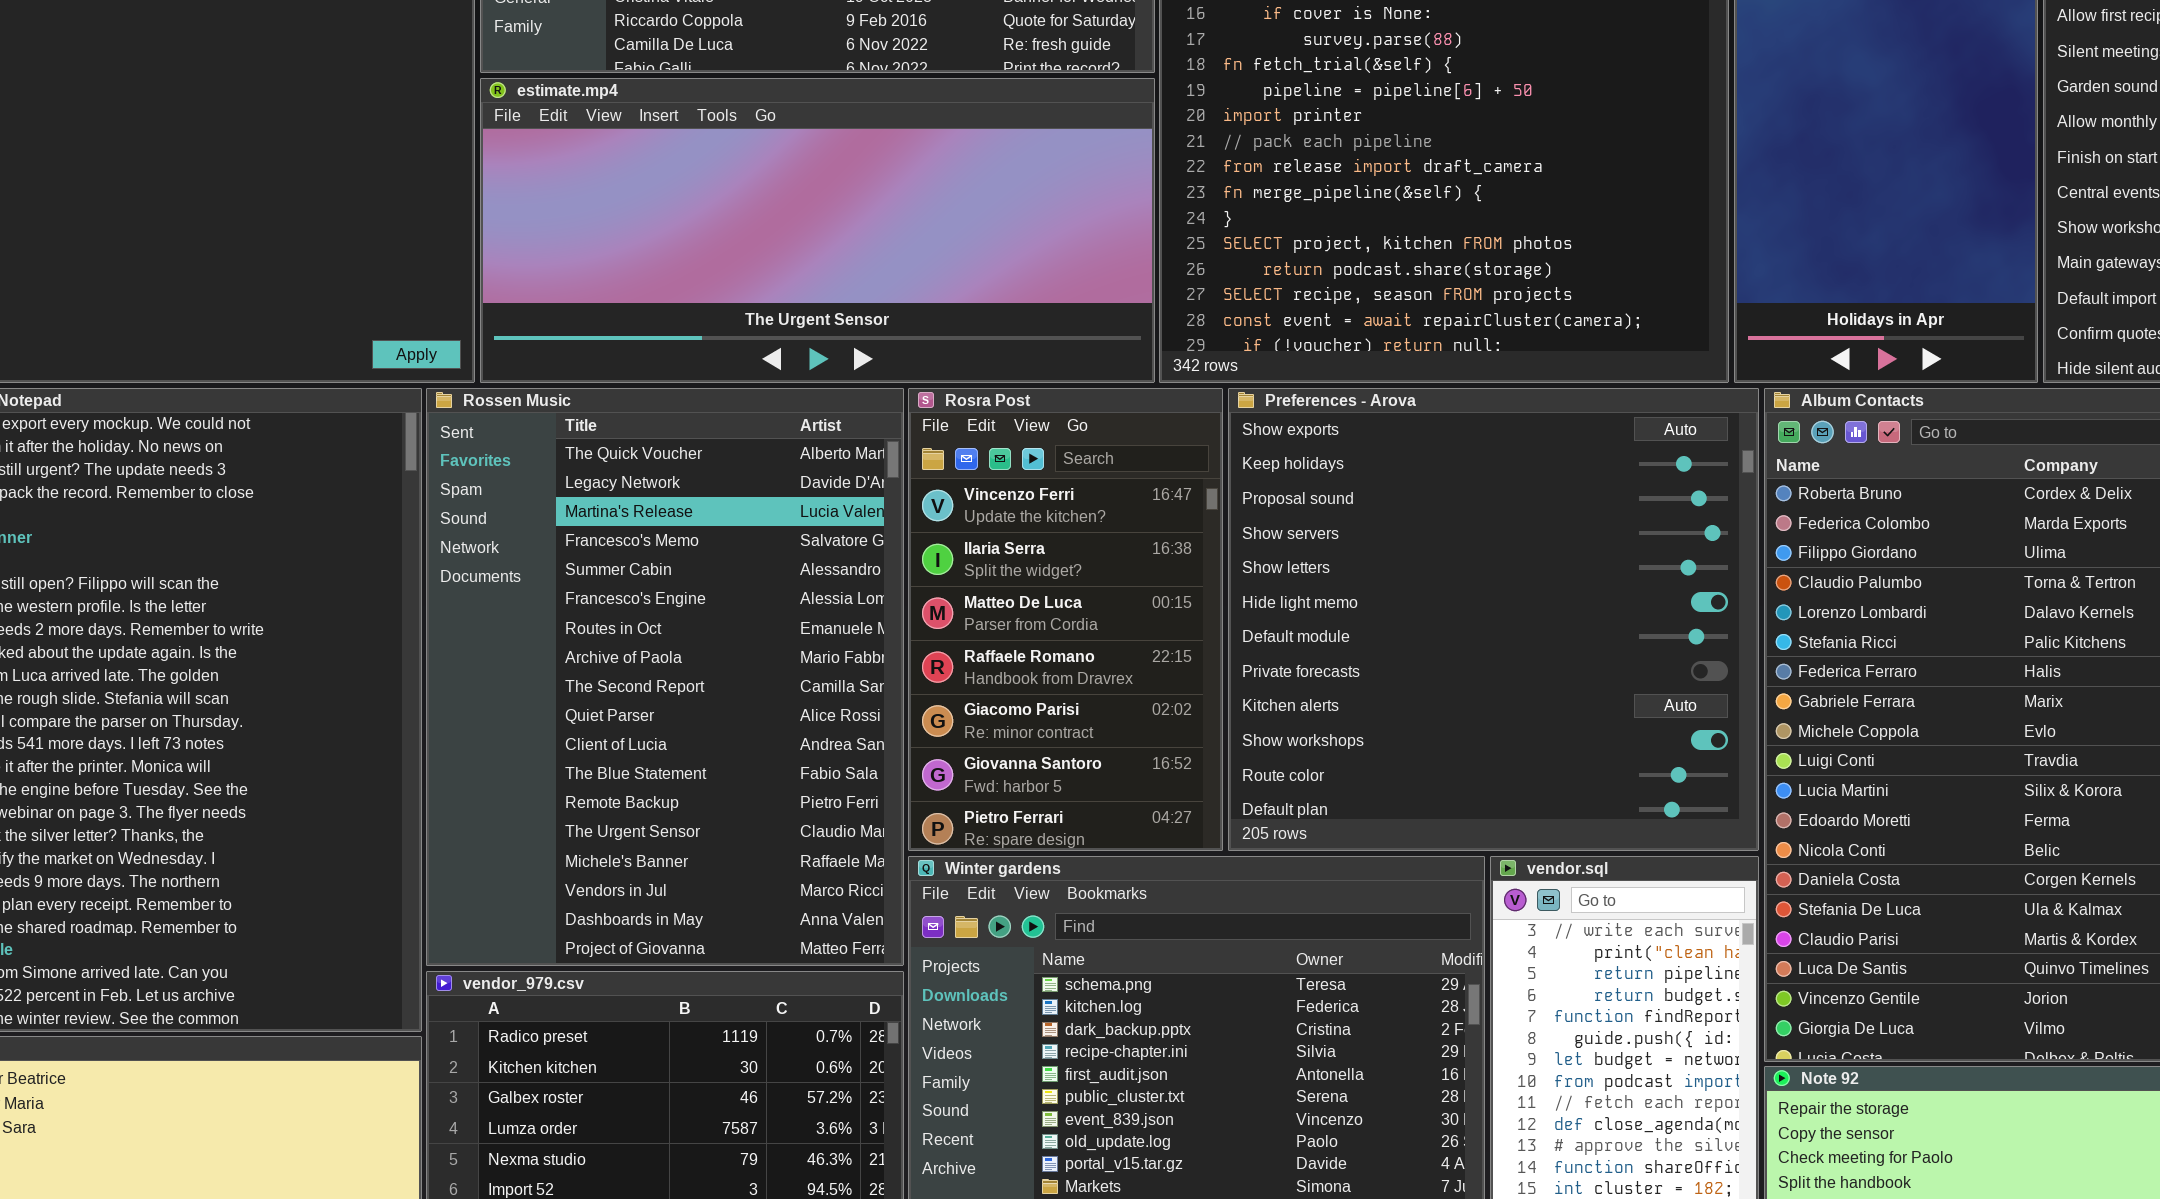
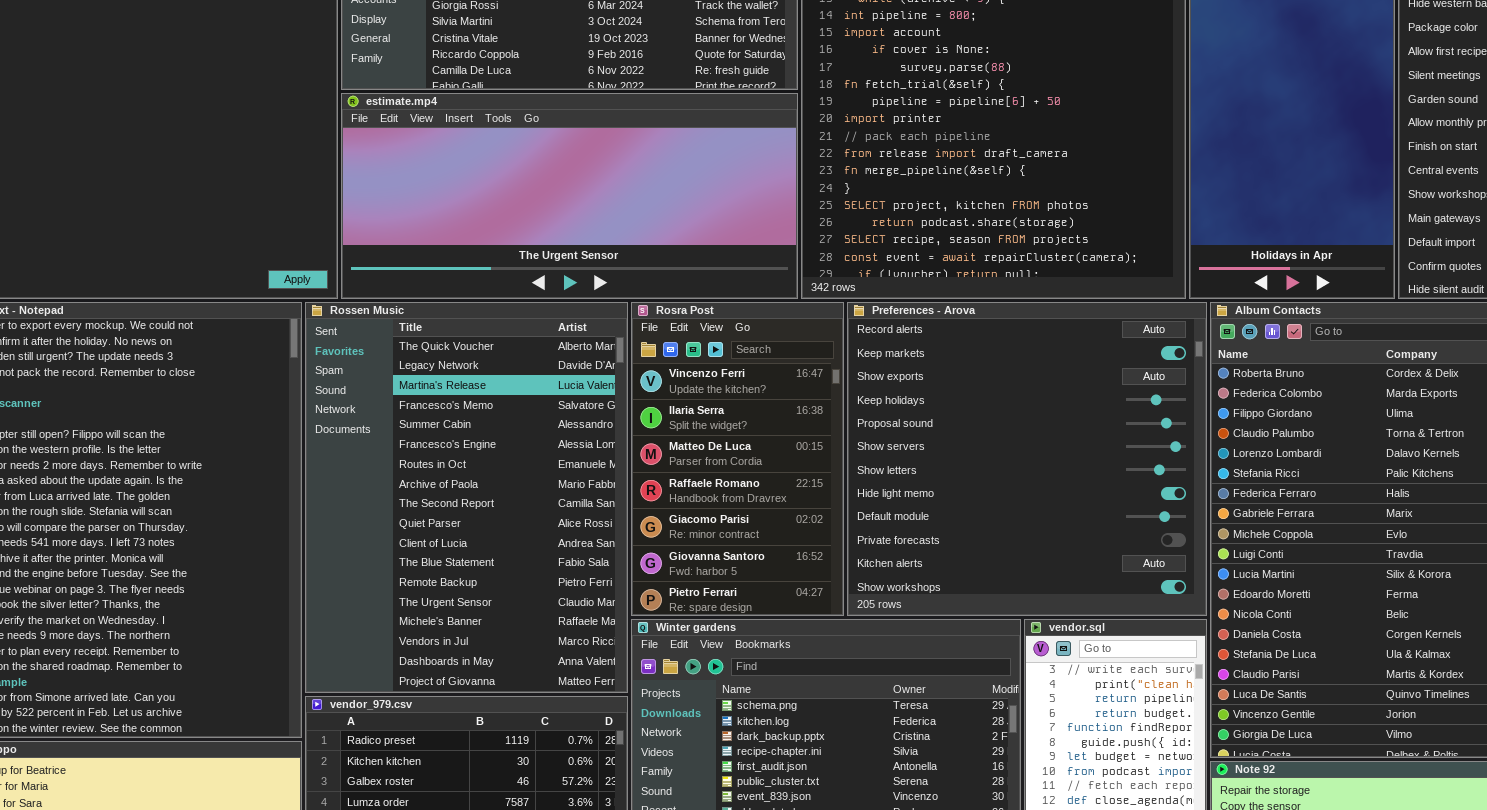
Preferences - Arova: [1228,388,1759,851] -> [847,302,1207,616], scrolled up 2 rows

